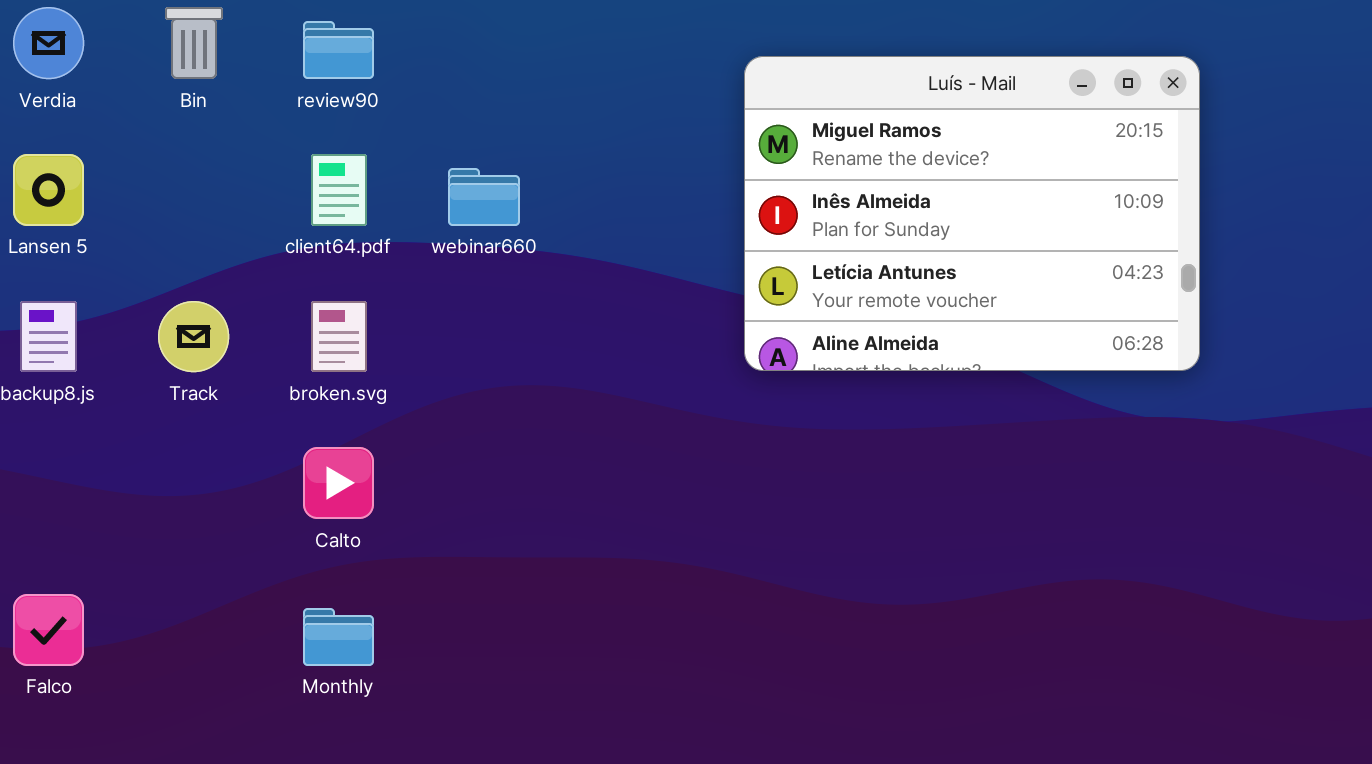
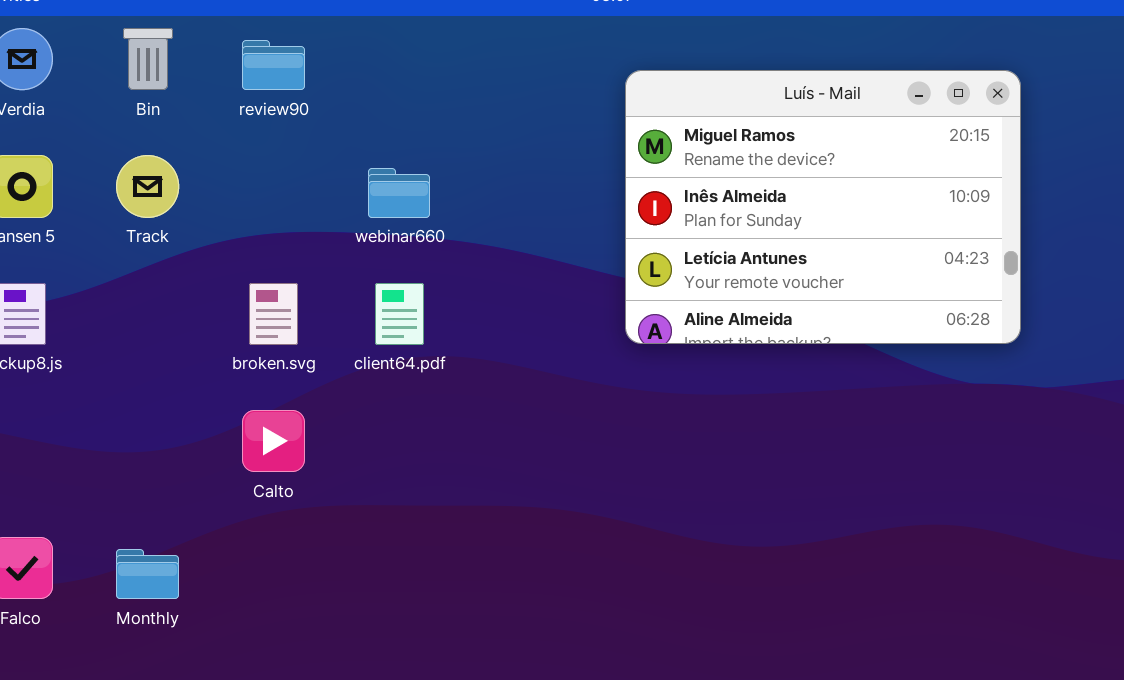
client64.pdf: [311,154,367,226] -> [375,283,424,345], moved
Track: [158,301,229,372] -> [116,155,179,218], moved
Monthly: [303,608,374,666] -> [116,549,179,599], moved

